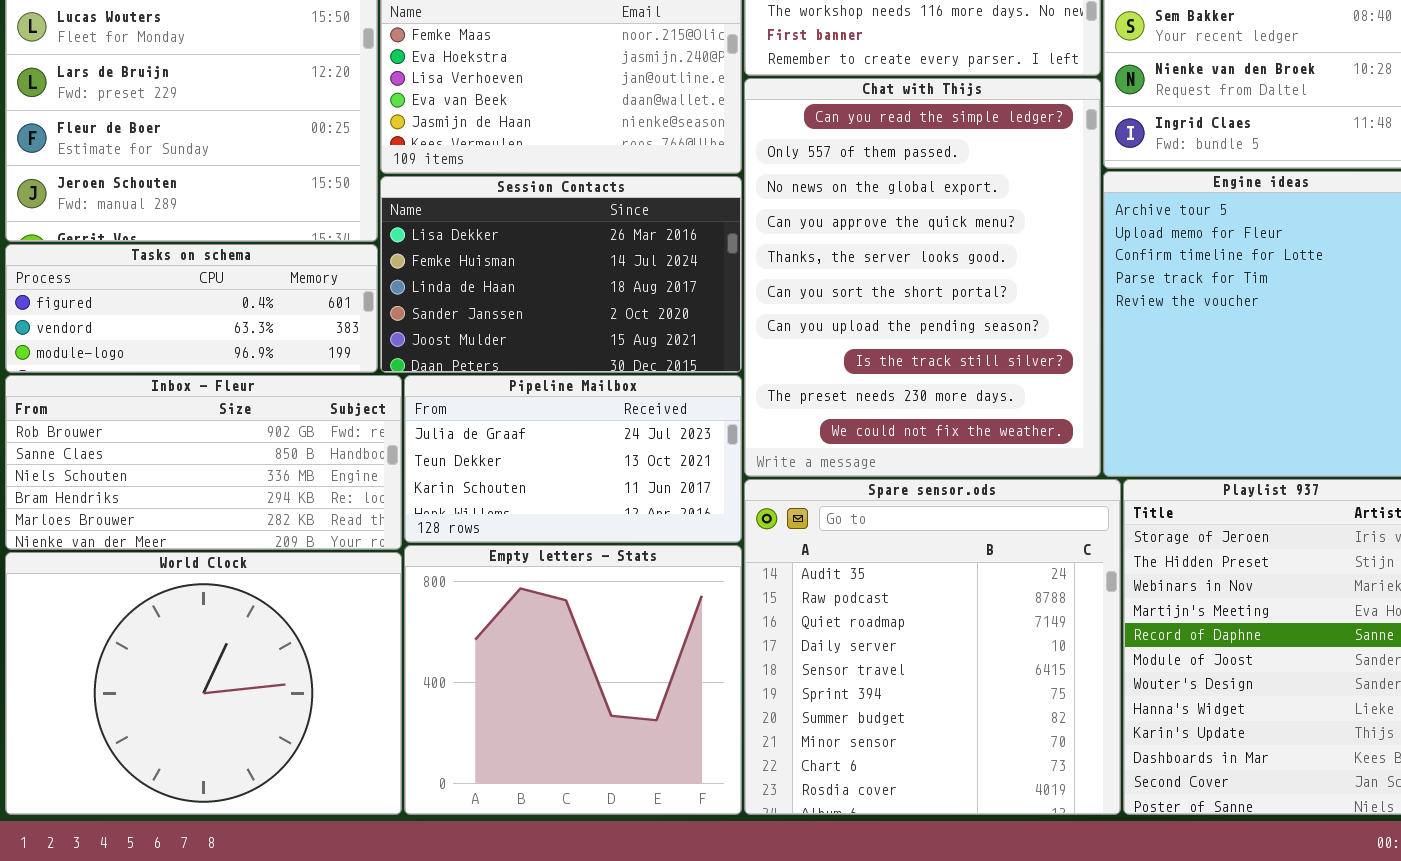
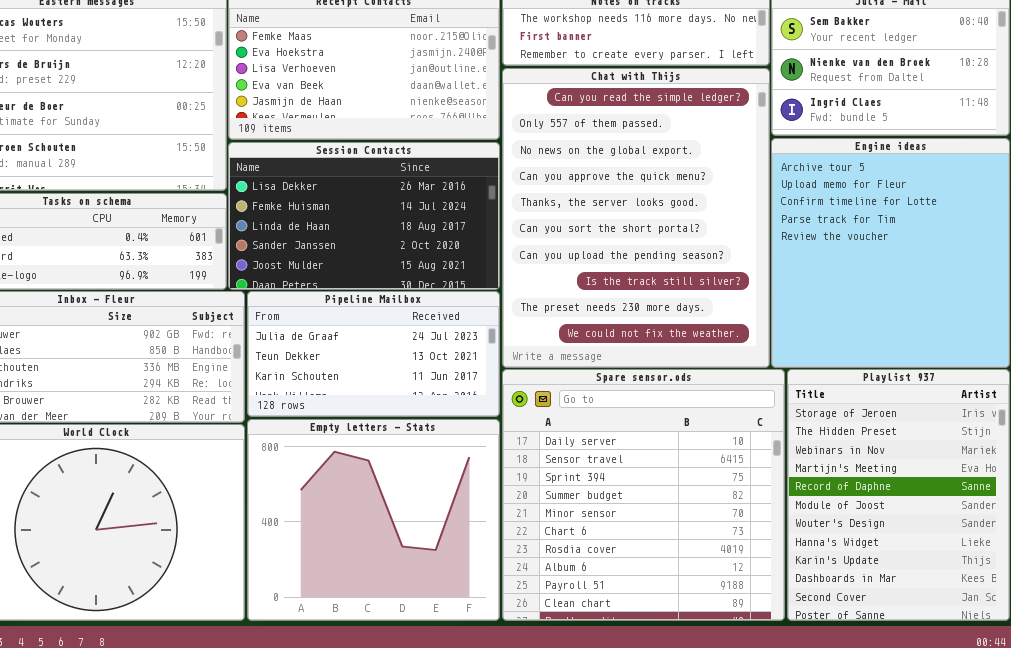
Spare sensor.ods: [744,479,1121,815] -> [502,369,785,621], scrolled down 3 rows

